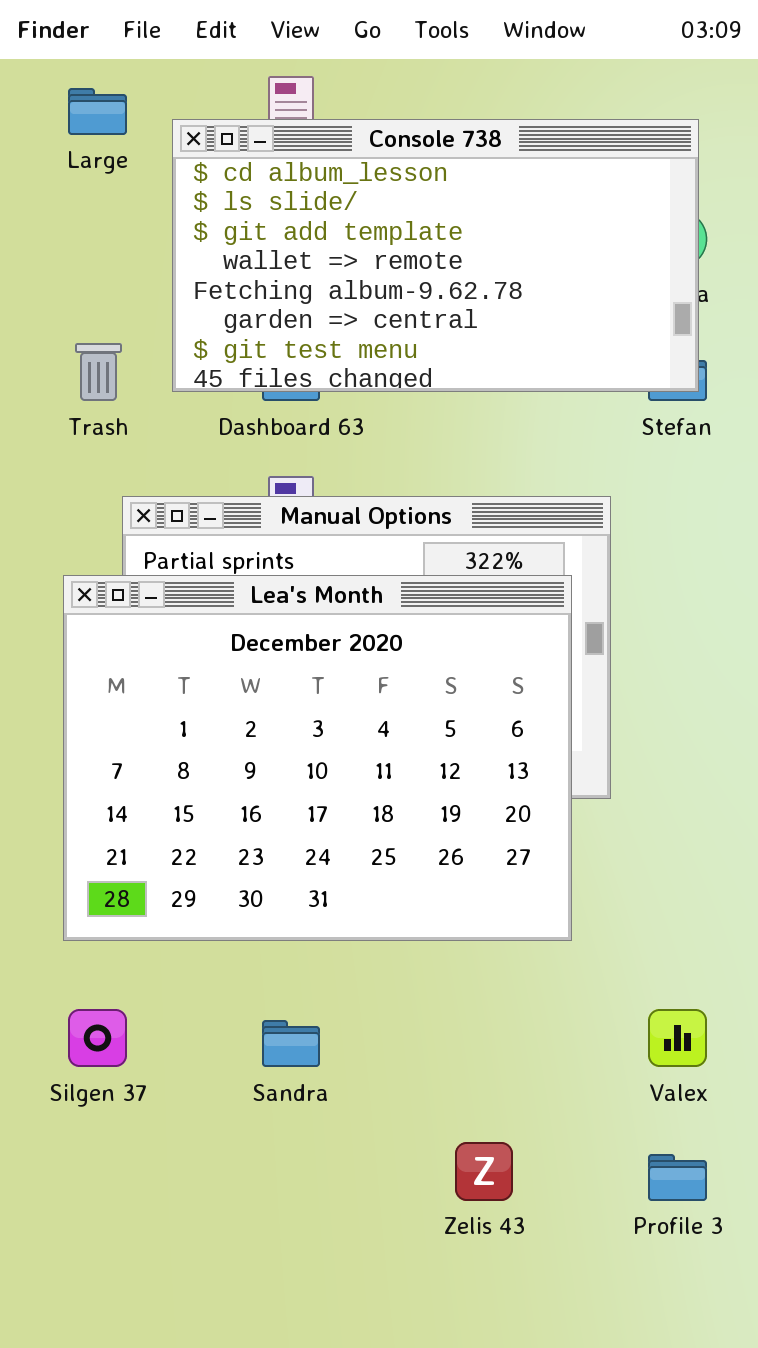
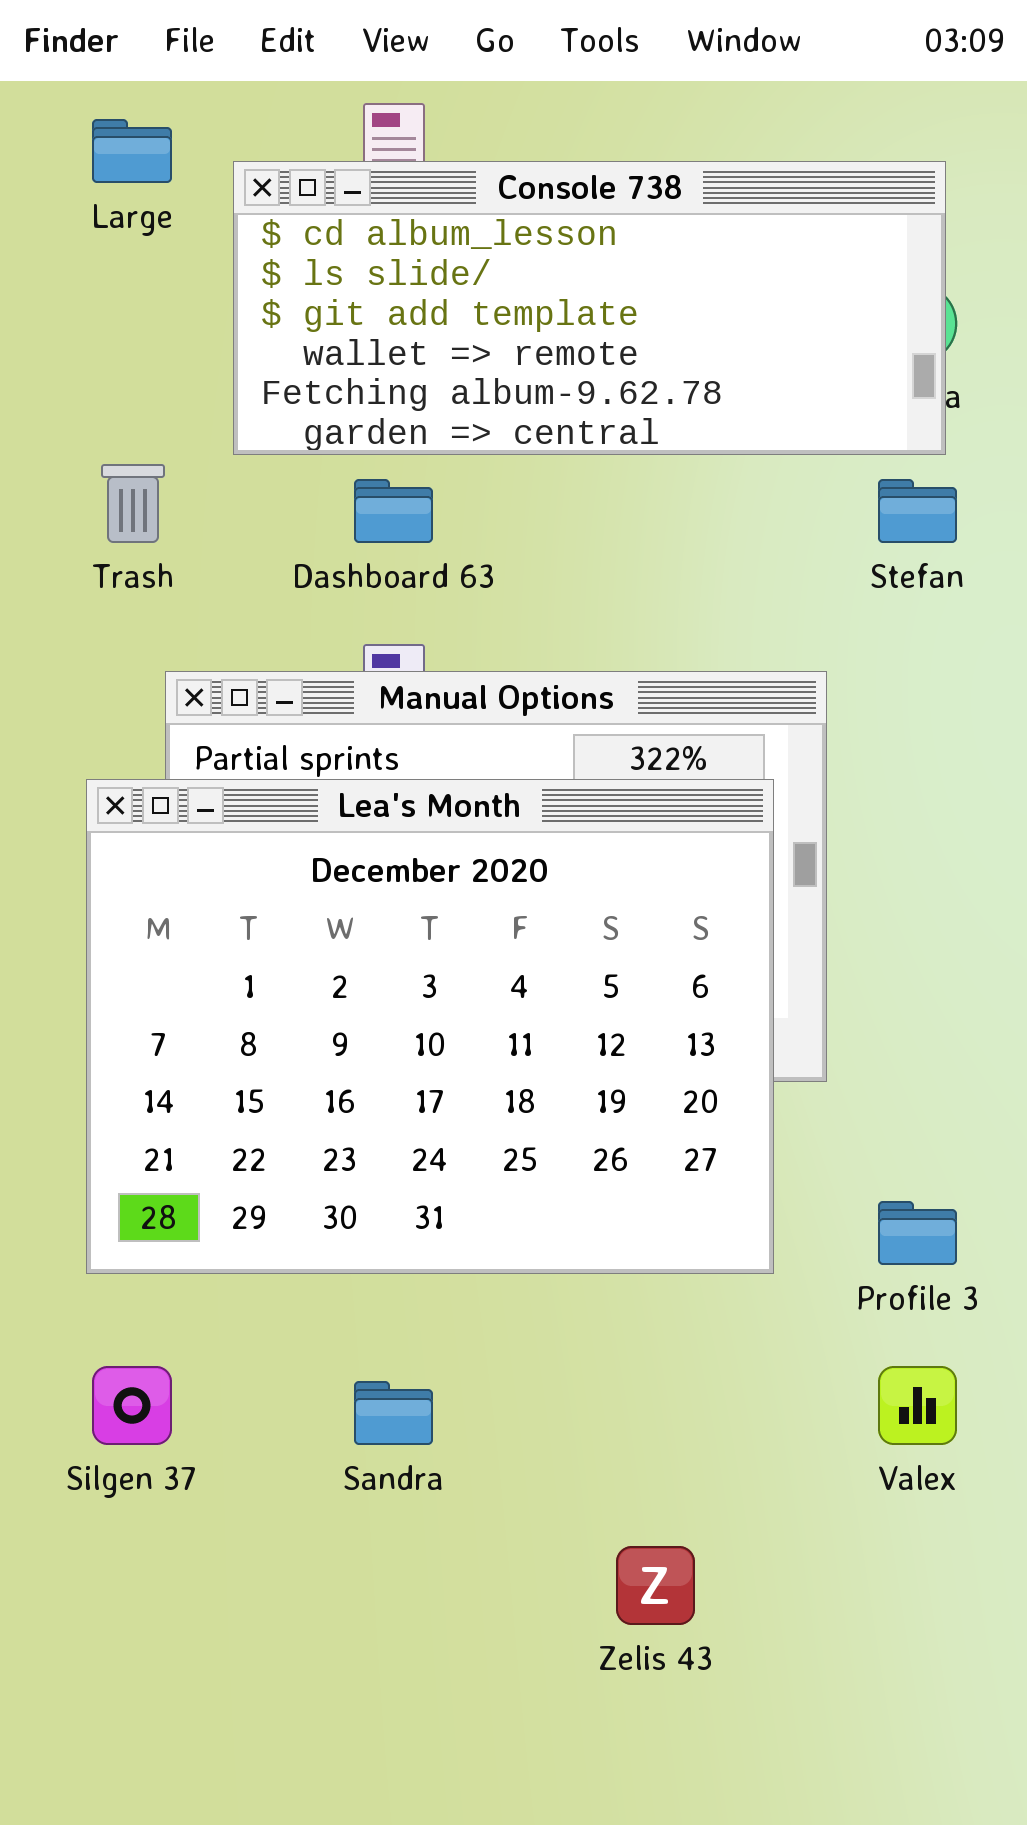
Console 738: [172,119,699,392] -> [233,161,946,455], resized
Profile 3: [648,1154,707,1201] -> [878,1201,957,1265], moved

